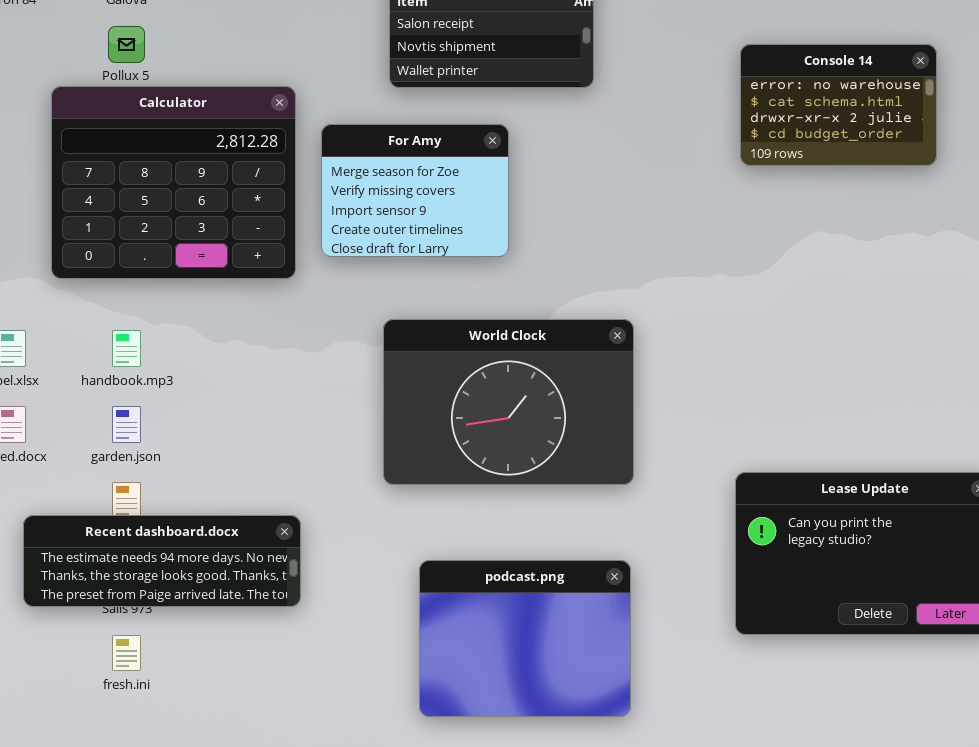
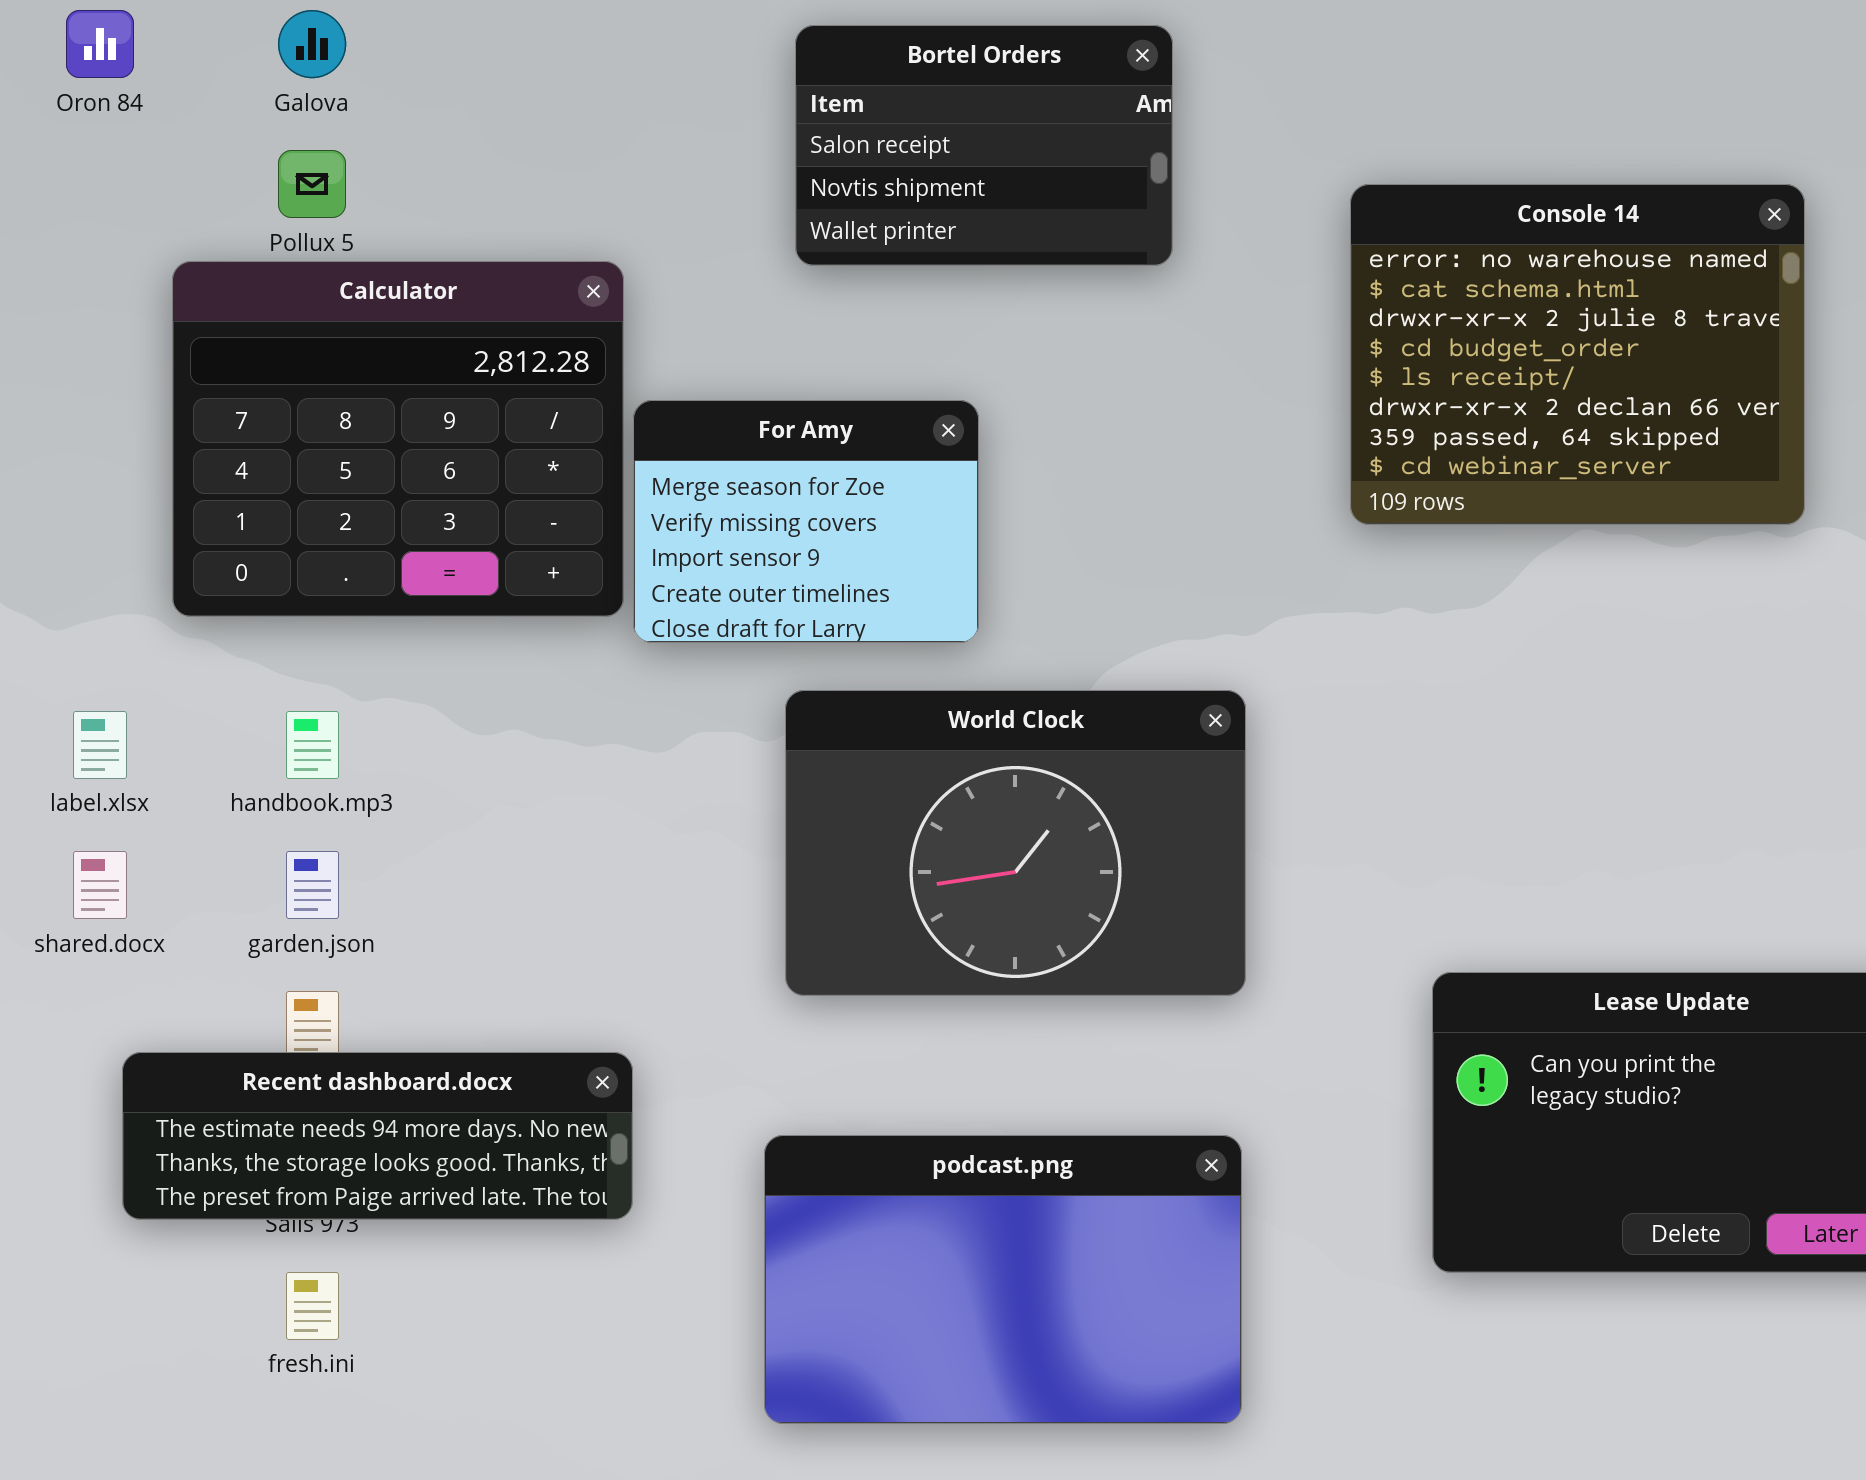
Console 14: [740,44,937,166] -> [1350,184,1805,525], resized
For Amy: [321,124,509,257] -> [633,400,979,643], moved
podcast.png: [419,560,631,717] -> [764,1135,1242,1424], resized

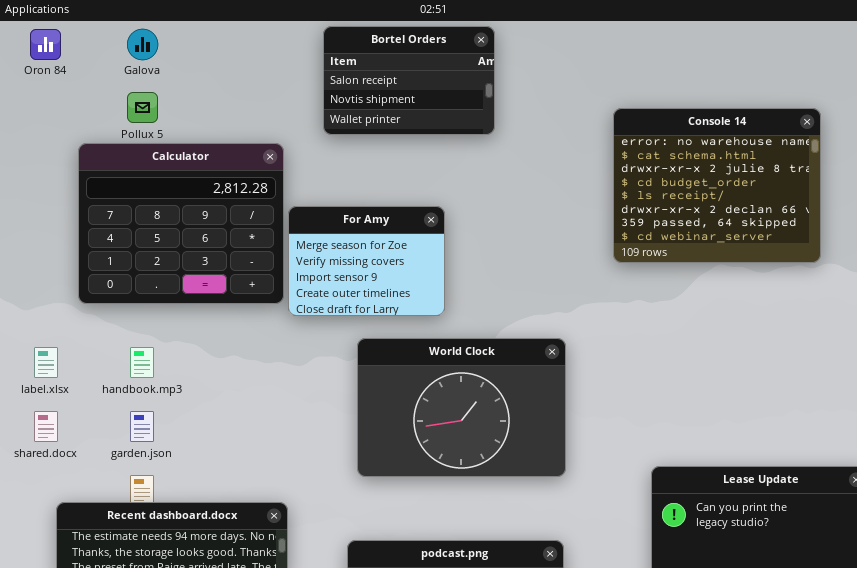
Bortel Orders: [795,25,1173,266] -> [323,26,495,135], moved

